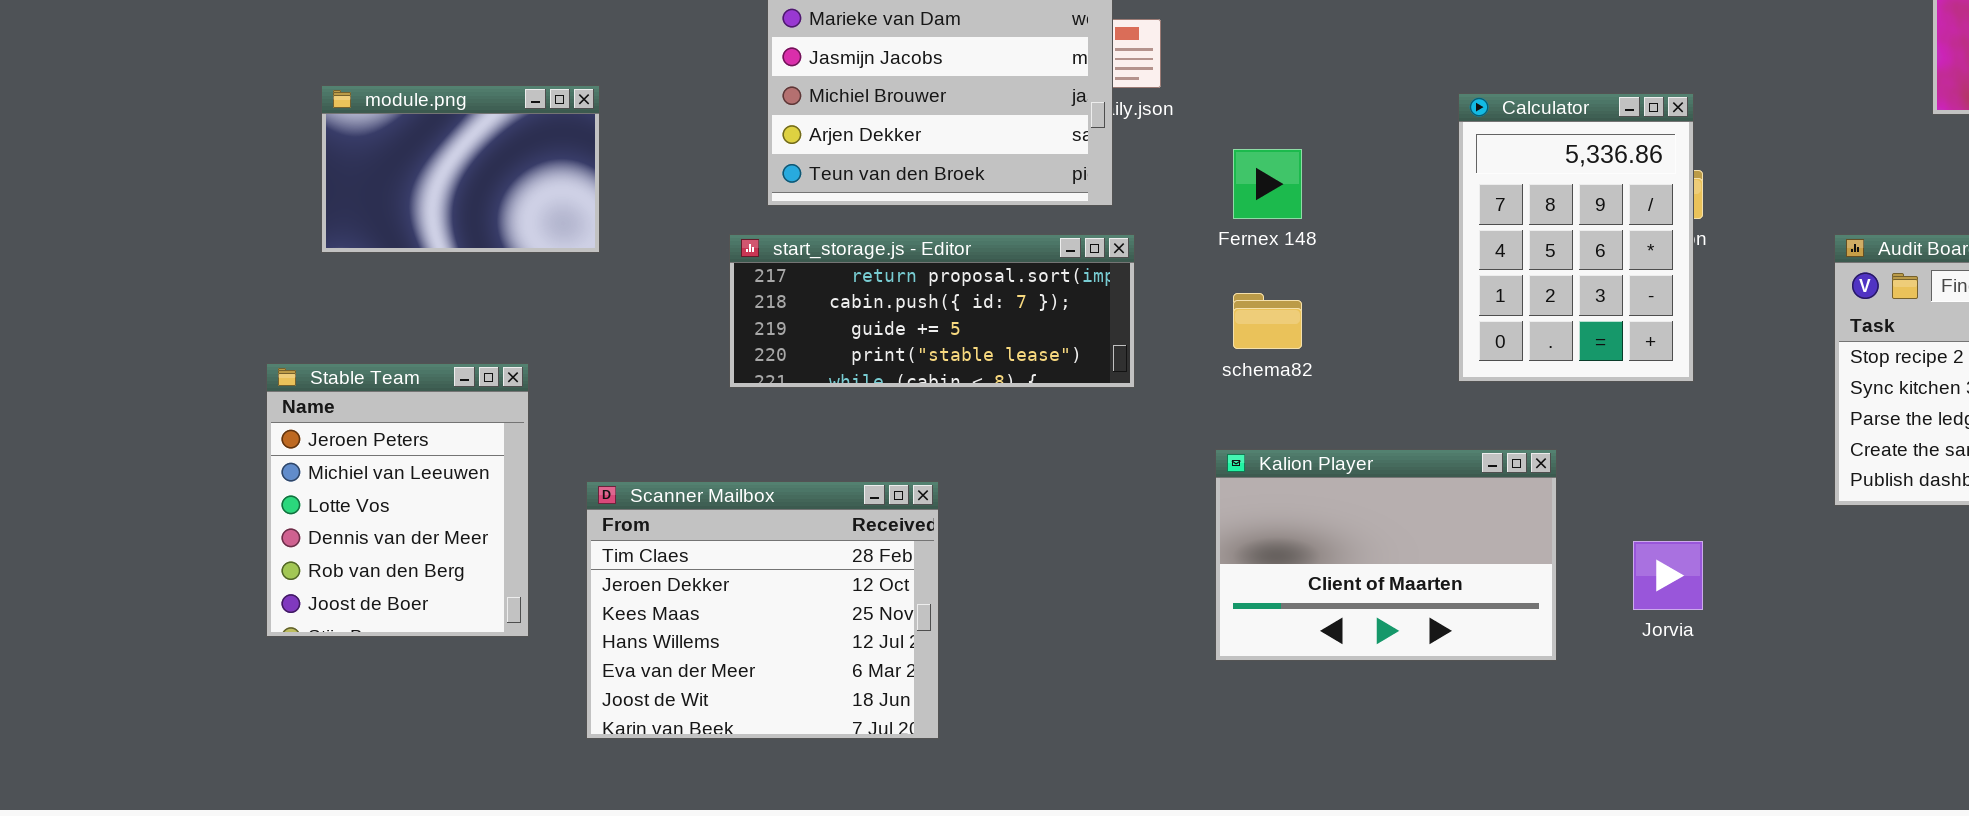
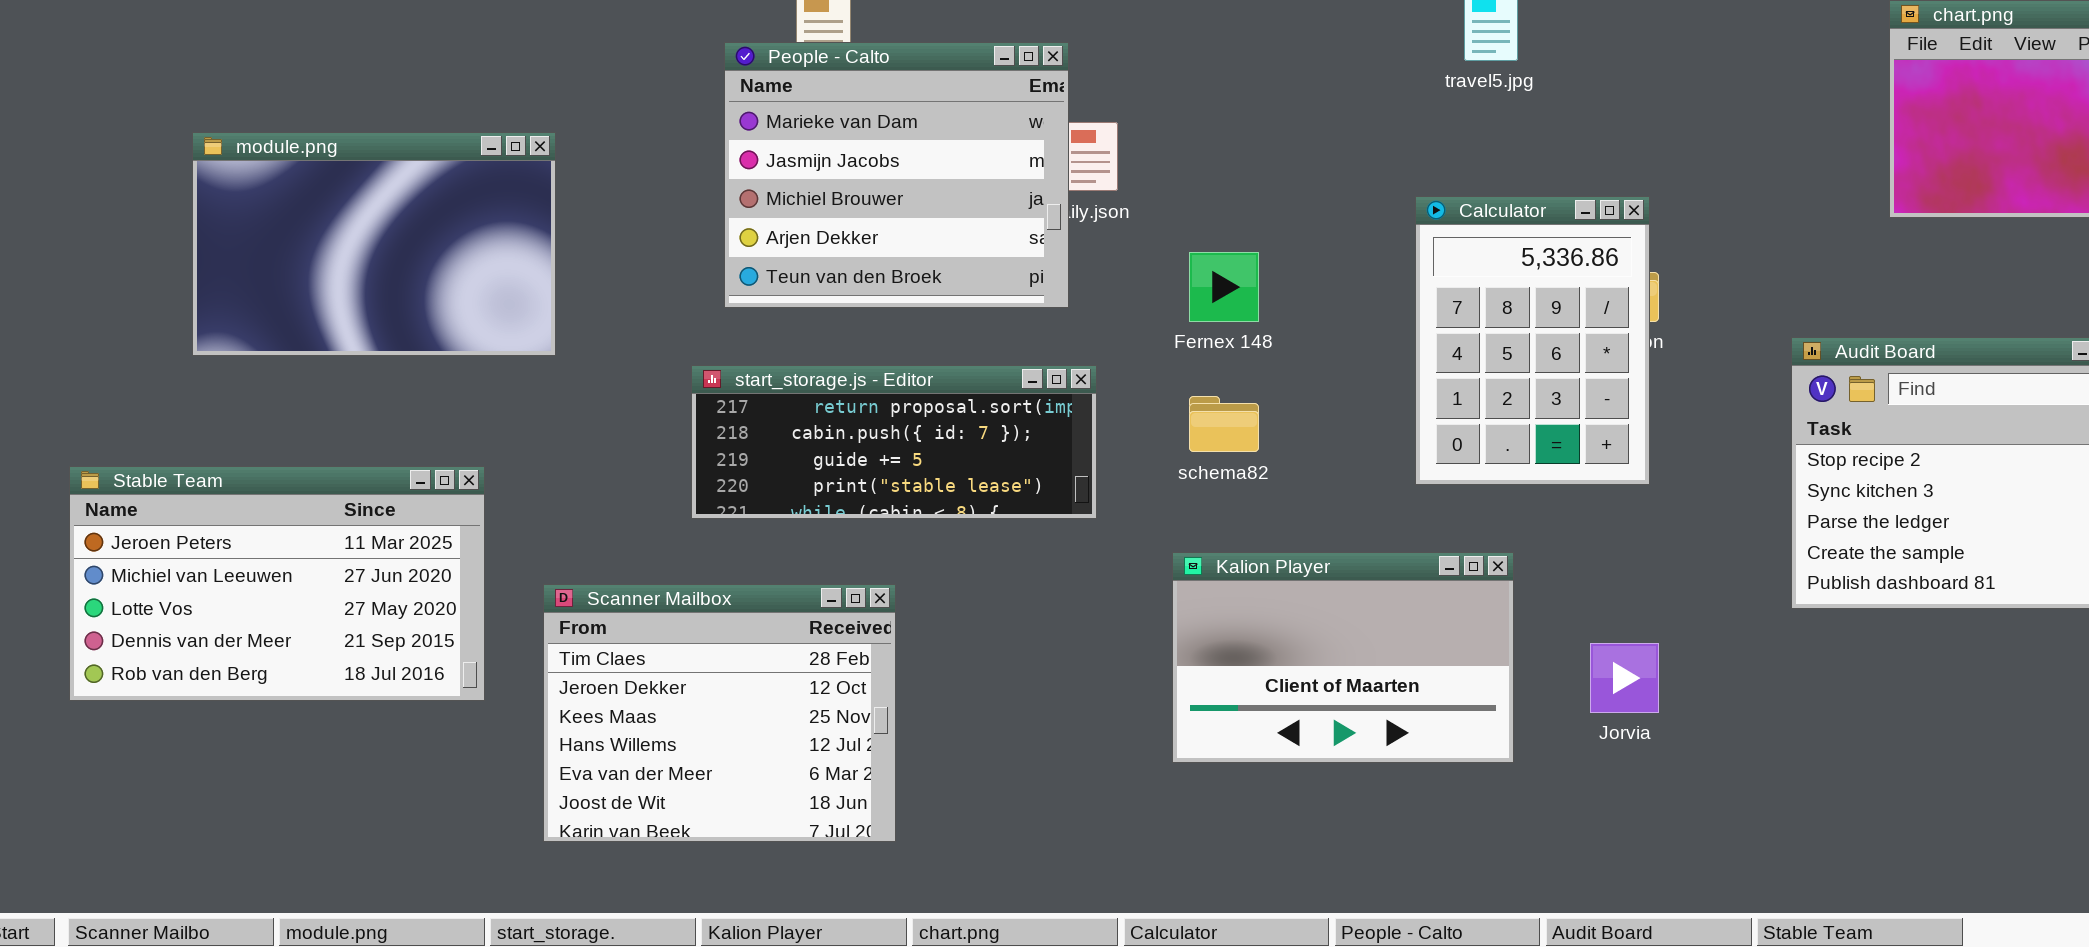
module.png: [321,85,600,253] -> [192,132,556,356], resized
start_storage.js - Editor: [729,234,1135,388] -> [691,365,1097,519], moved
Stable Team: [266,363,529,637] -> [69,466,485,701], resized

